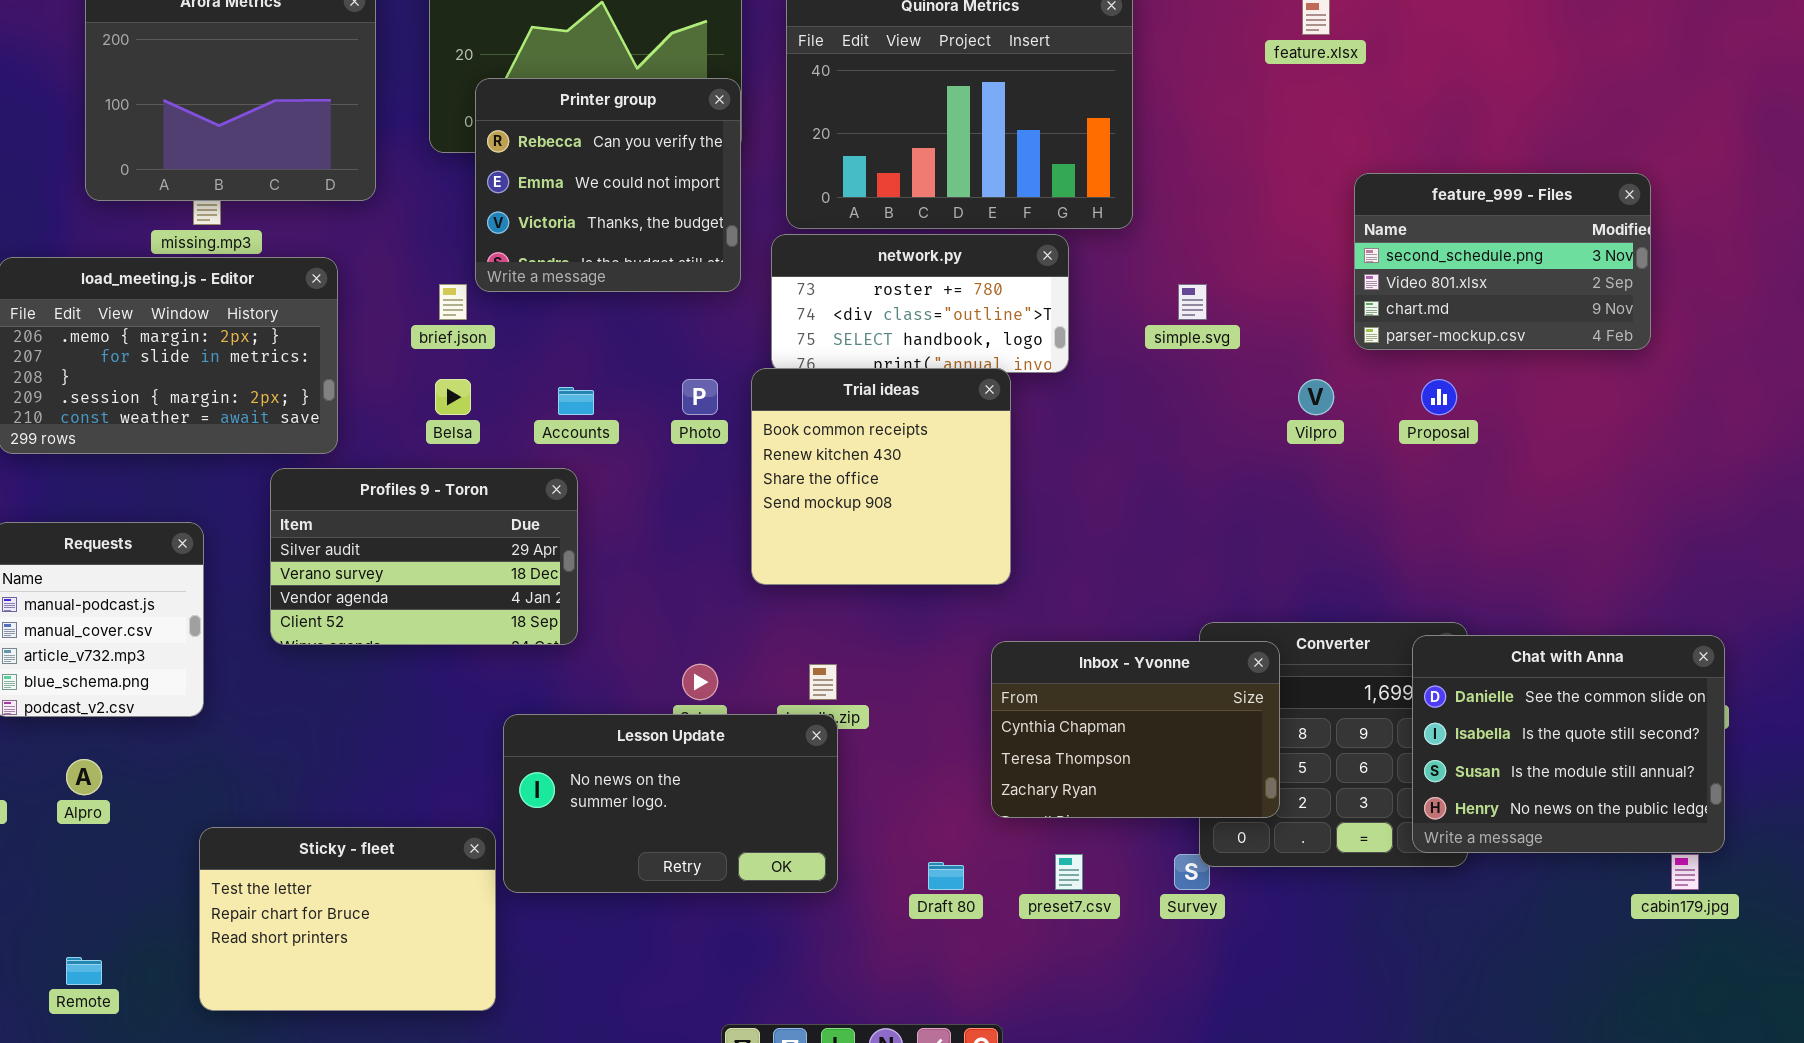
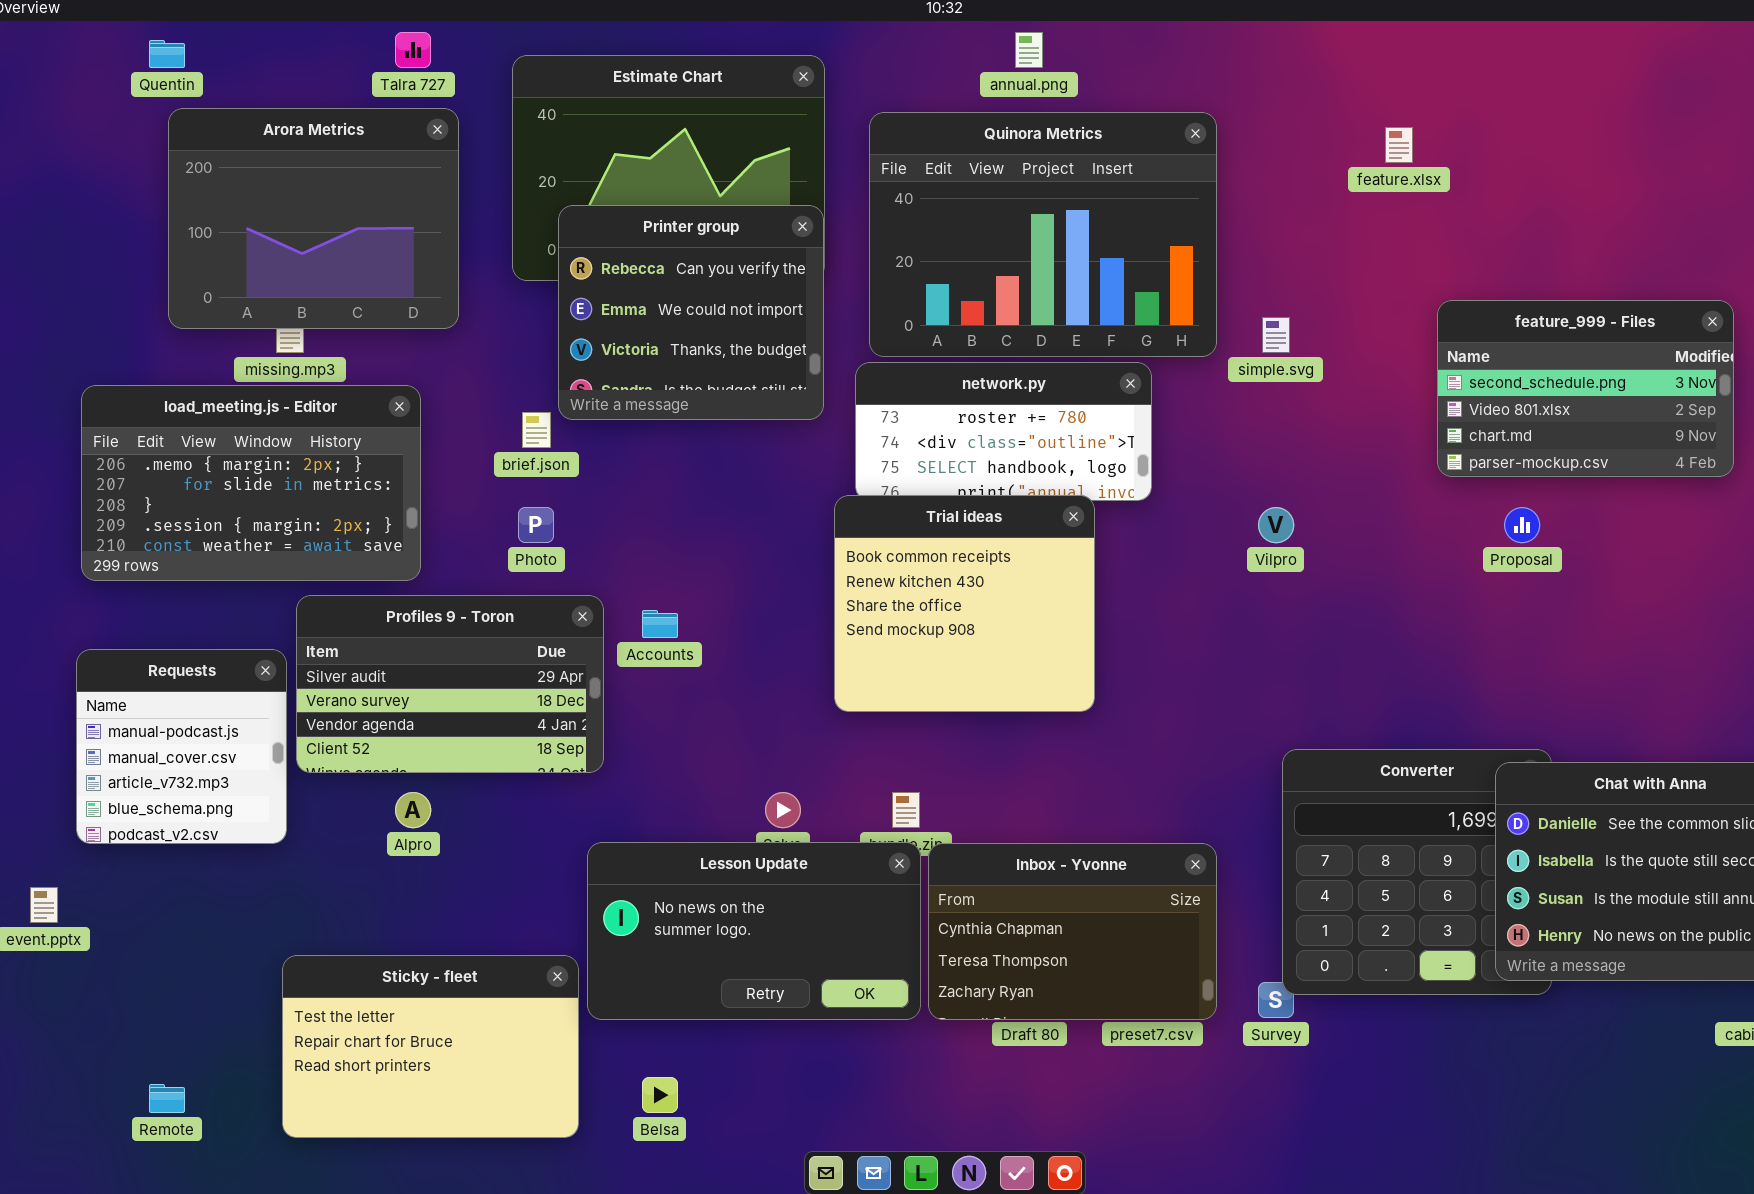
simple.svg: [1178,284,1207,320] -> [1262,317,1290,353], moved
Belsa: [435,379,471,415] -> [642,1077,678,1113], moved
Photo: [682,379,718,415] -> [518,507,554,543], moved
Vilpro: [1298,379,1334,415] -> [1258,507,1294,543], moved
Accounts: [558,387,594,415] -> [642,610,678,638], moved
Profiles 9 - Toron: [270,468,578,645] -> [296,595,604,773], moved
Inbox - Yvonne: [991,641,1280,818] -> [928,843,1217,1020], moved
Alpro: [66,759,102,795] -> [395,792,431,828], moved

